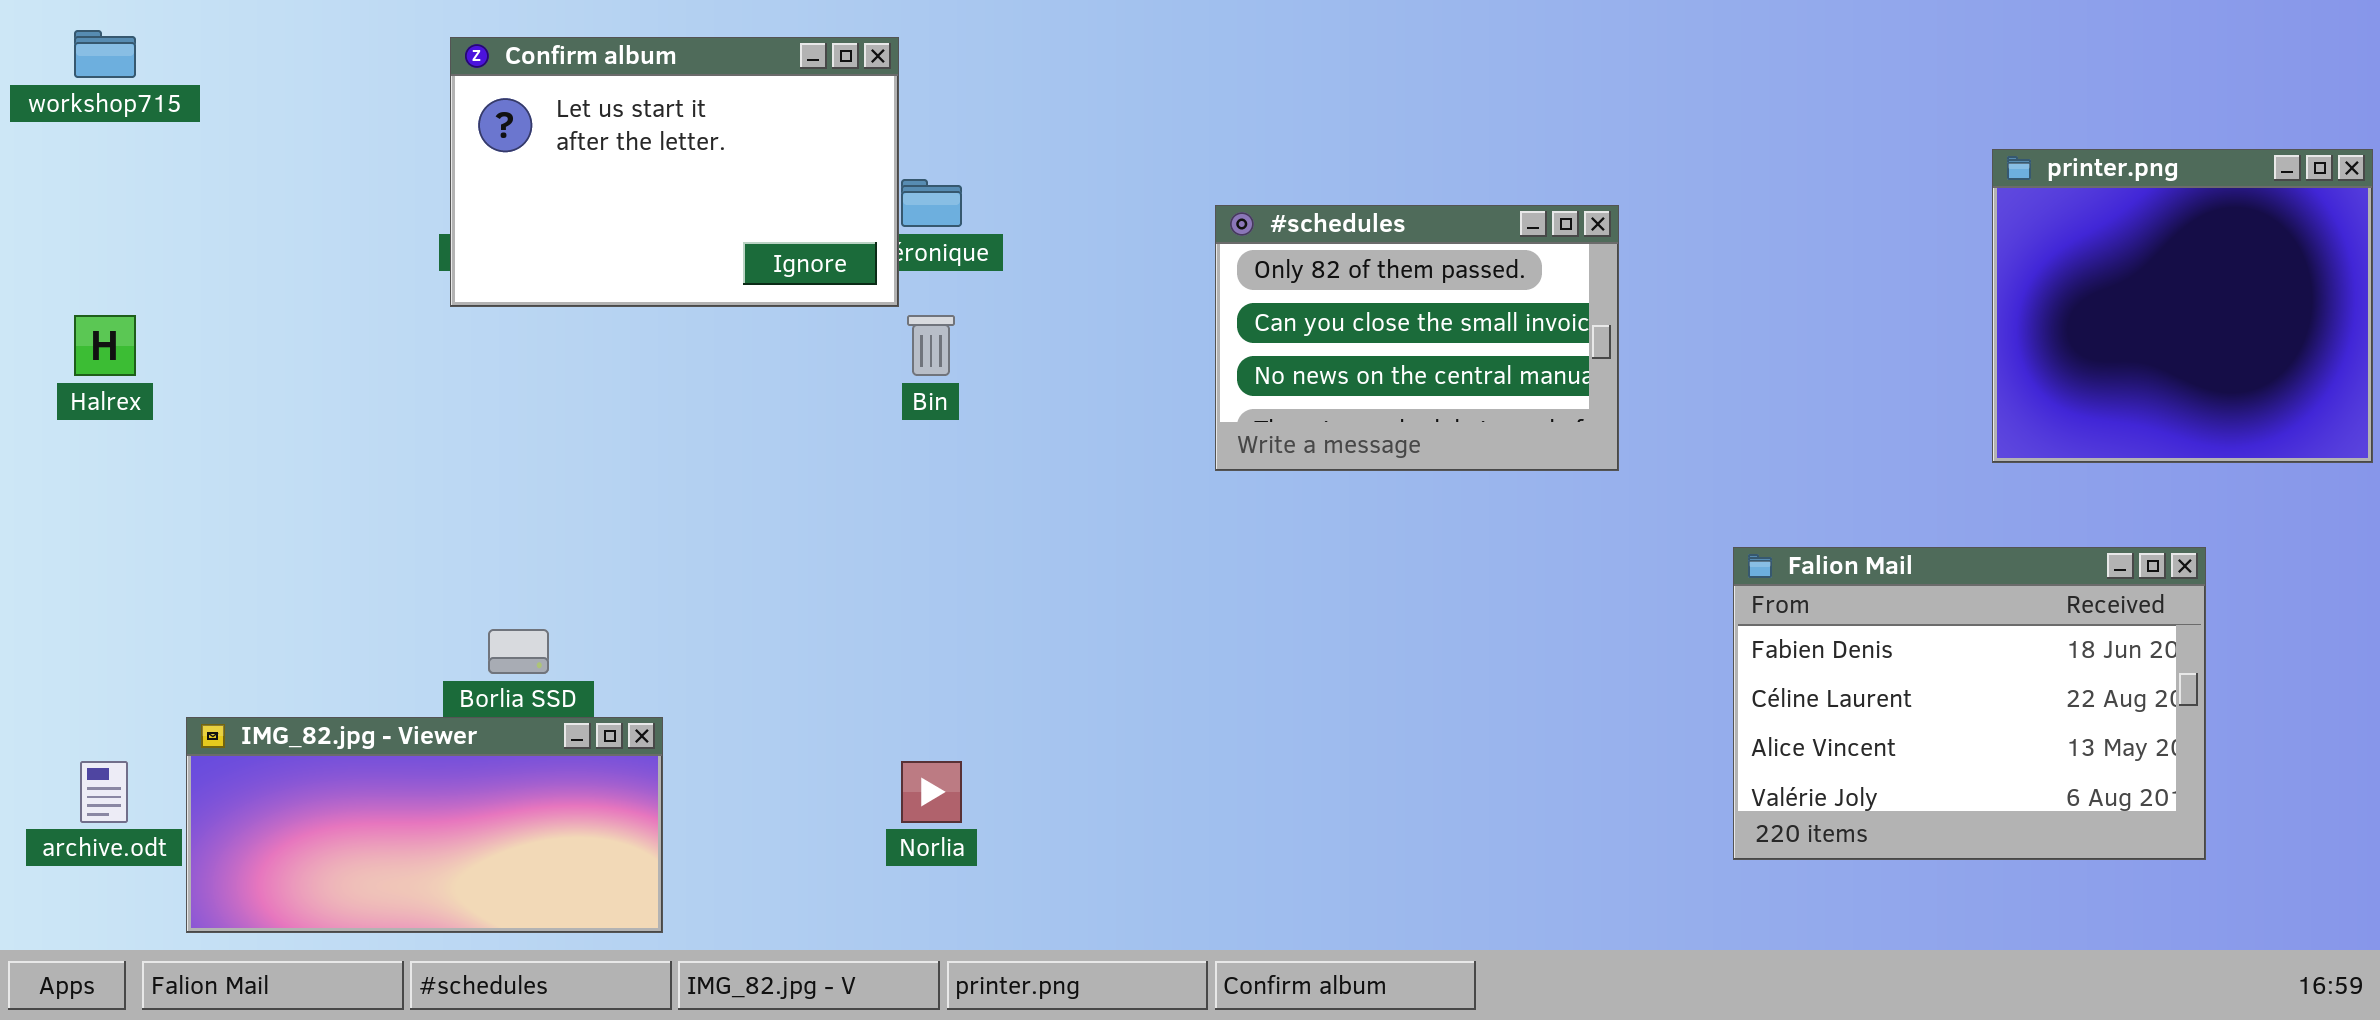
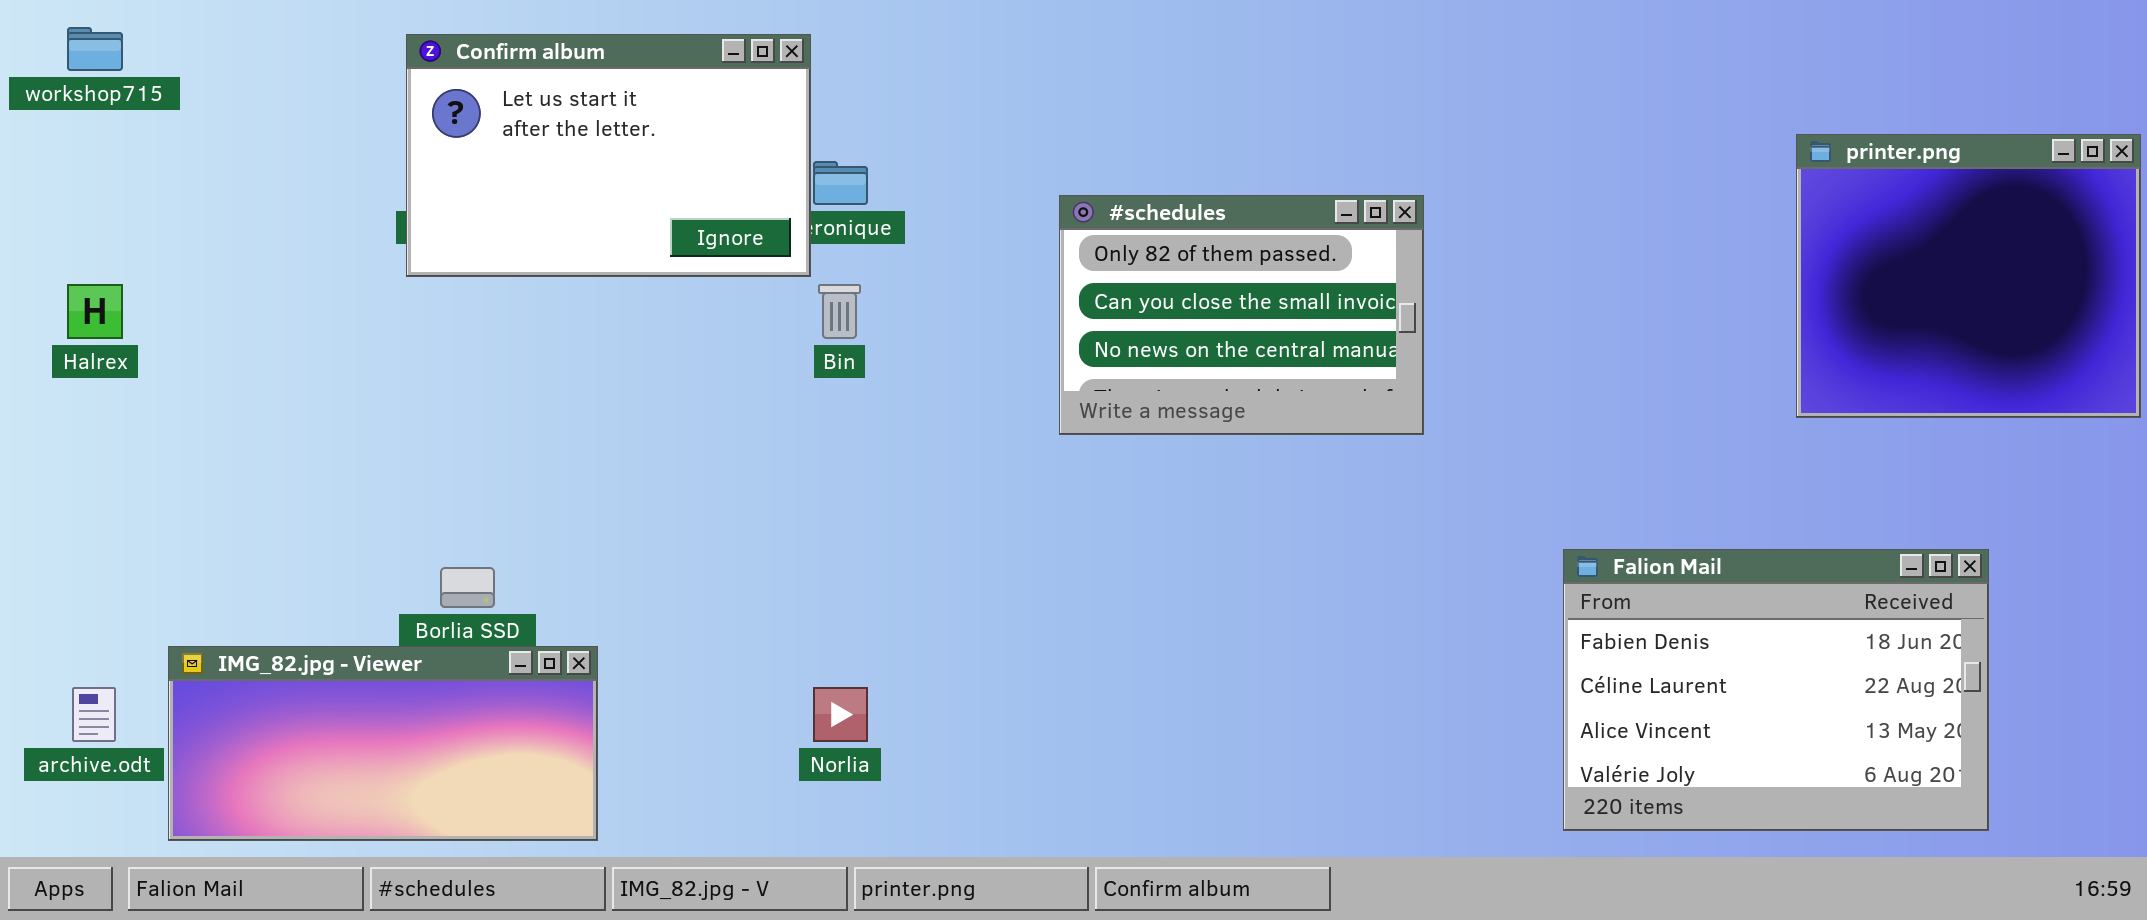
#schedules: [1215,205,1619,471] -> [1059,195,1424,435], moved
Falion Mail: [1733,547,2206,860] -> [1563,549,1989,831], moved

